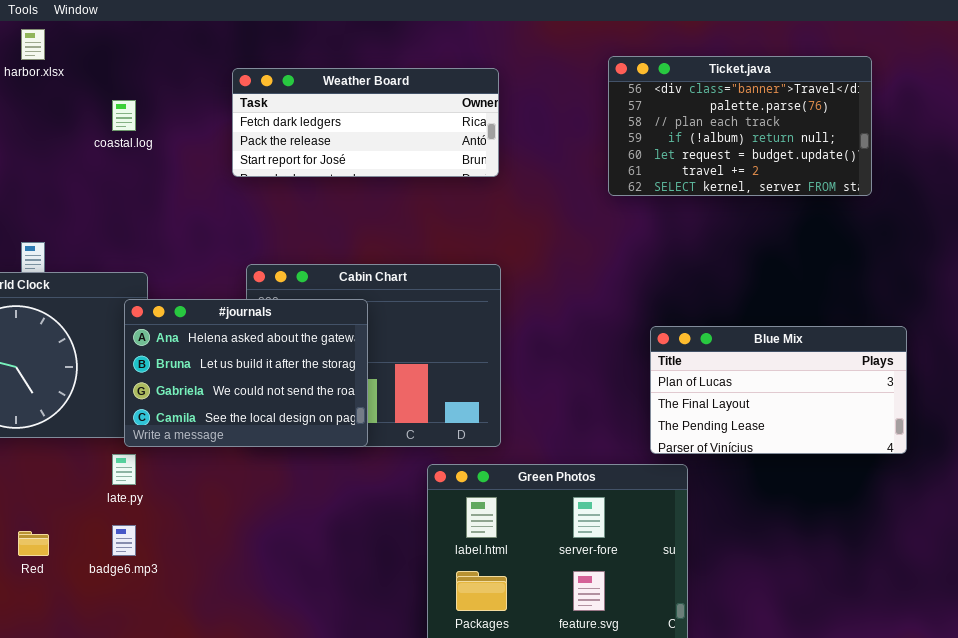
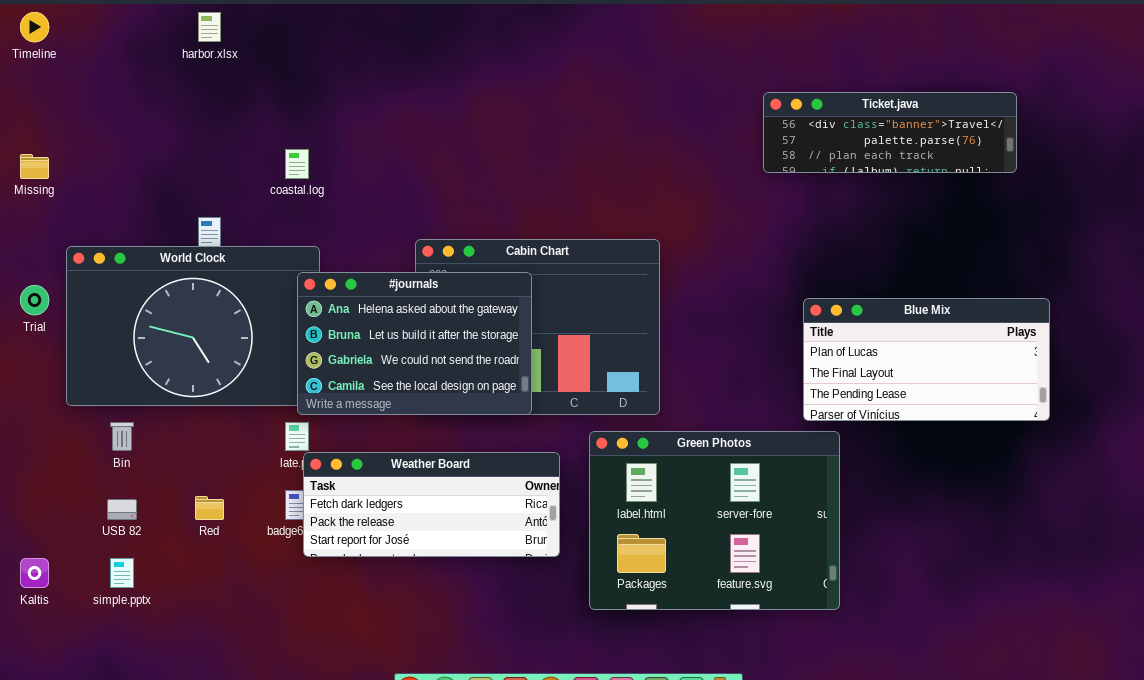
Ticket.java: [608,56,872,196] -> [763,92,1017,173], resized
Weather Board: [232,68,499,177] -> [303,452,560,557], moved
coastal.log: [112,100,136,131] -> [285,149,309,179], moved

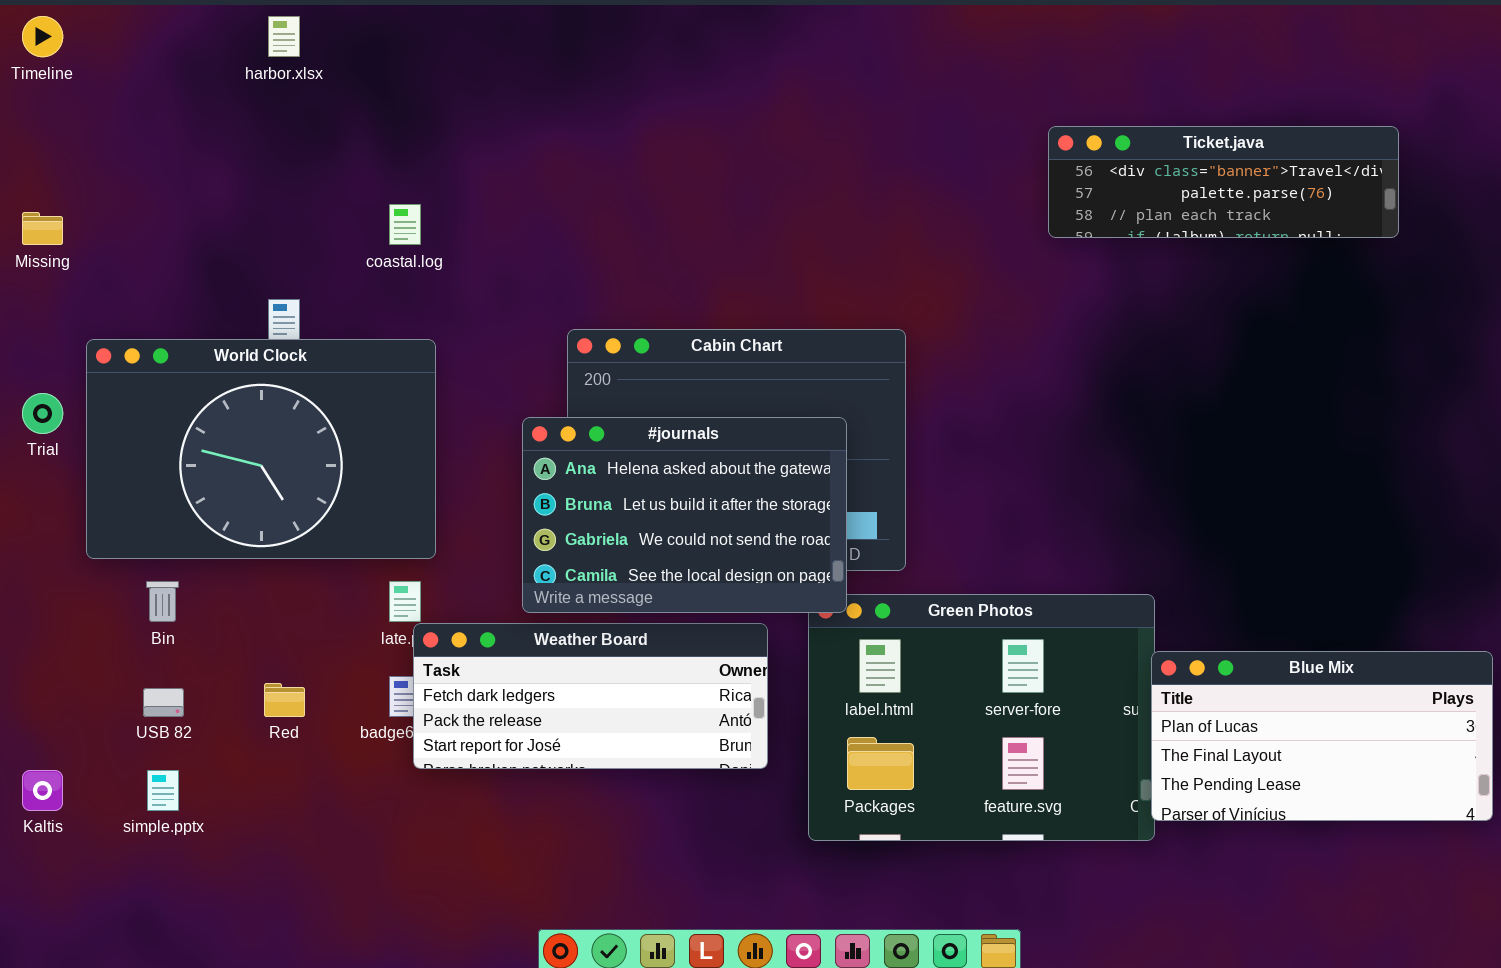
#journals: [297,272,532,415] -> [522,417,847,613], moved
Blue Mix: [803,298,1050,421] -> [1151,651,1493,821], moved

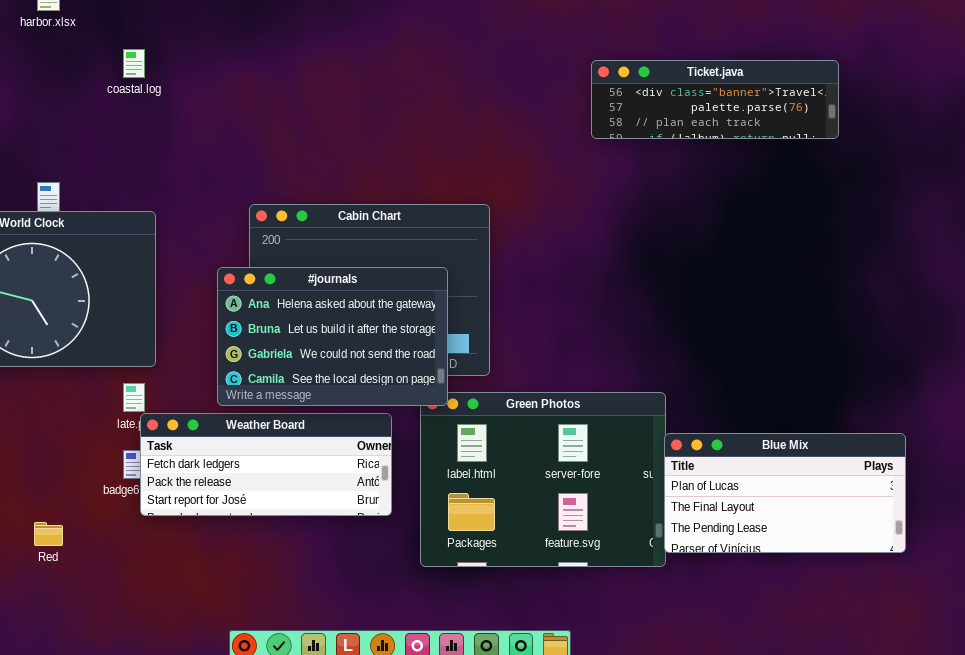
coastal.log: [389,204,421,245] -> [123,49,145,78], moved
Red: [264,683,305,717] -> [34,522,63,546], moved

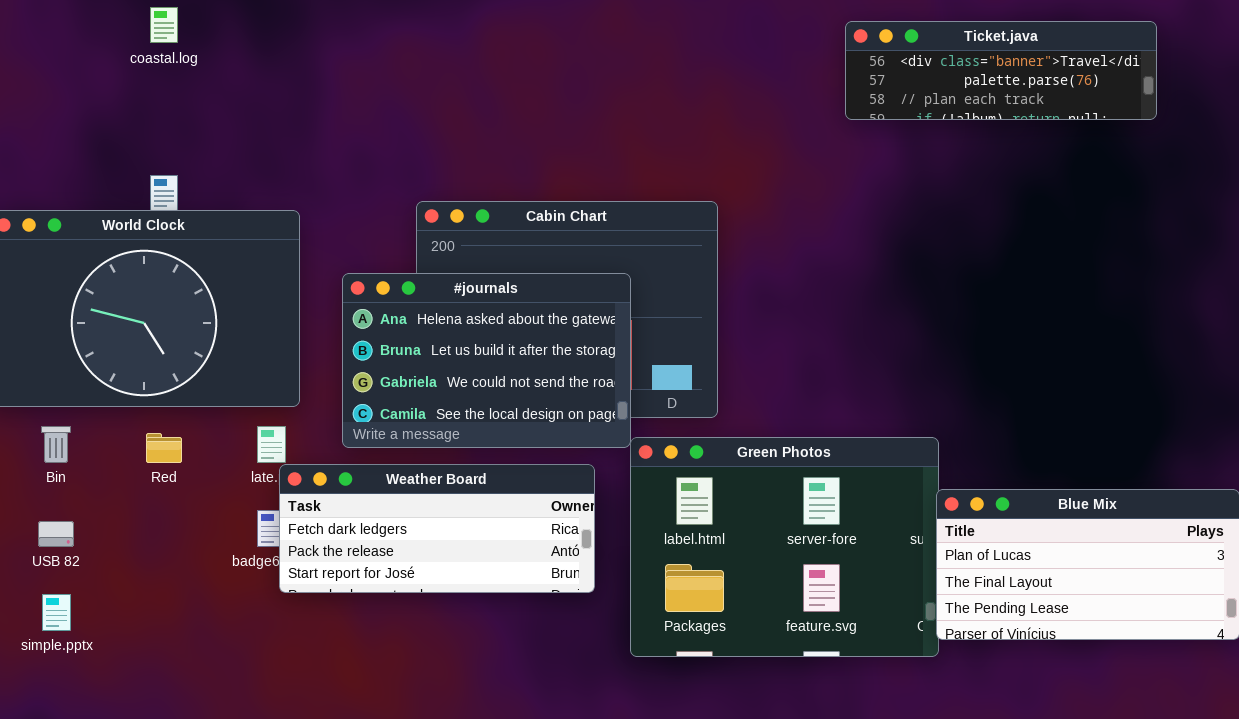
coastal.log: [123,49,145,78] -> [150,7,178,43], moved
#journals: [217,267,448,406] -> [342,273,631,448], moved
Red: [34,522,63,546] -> [146,433,182,463], moved

